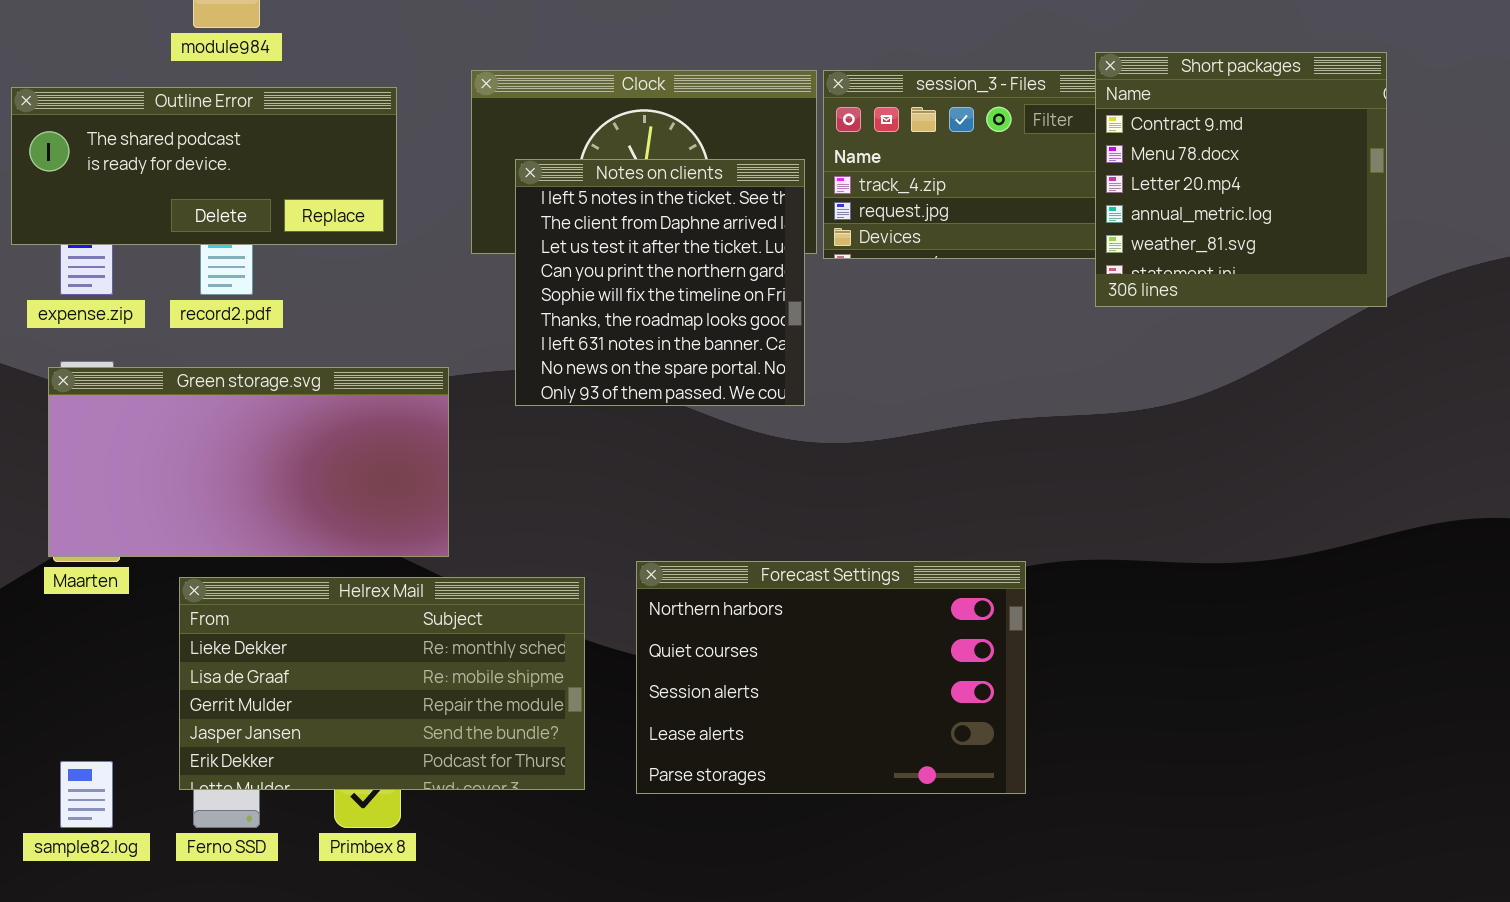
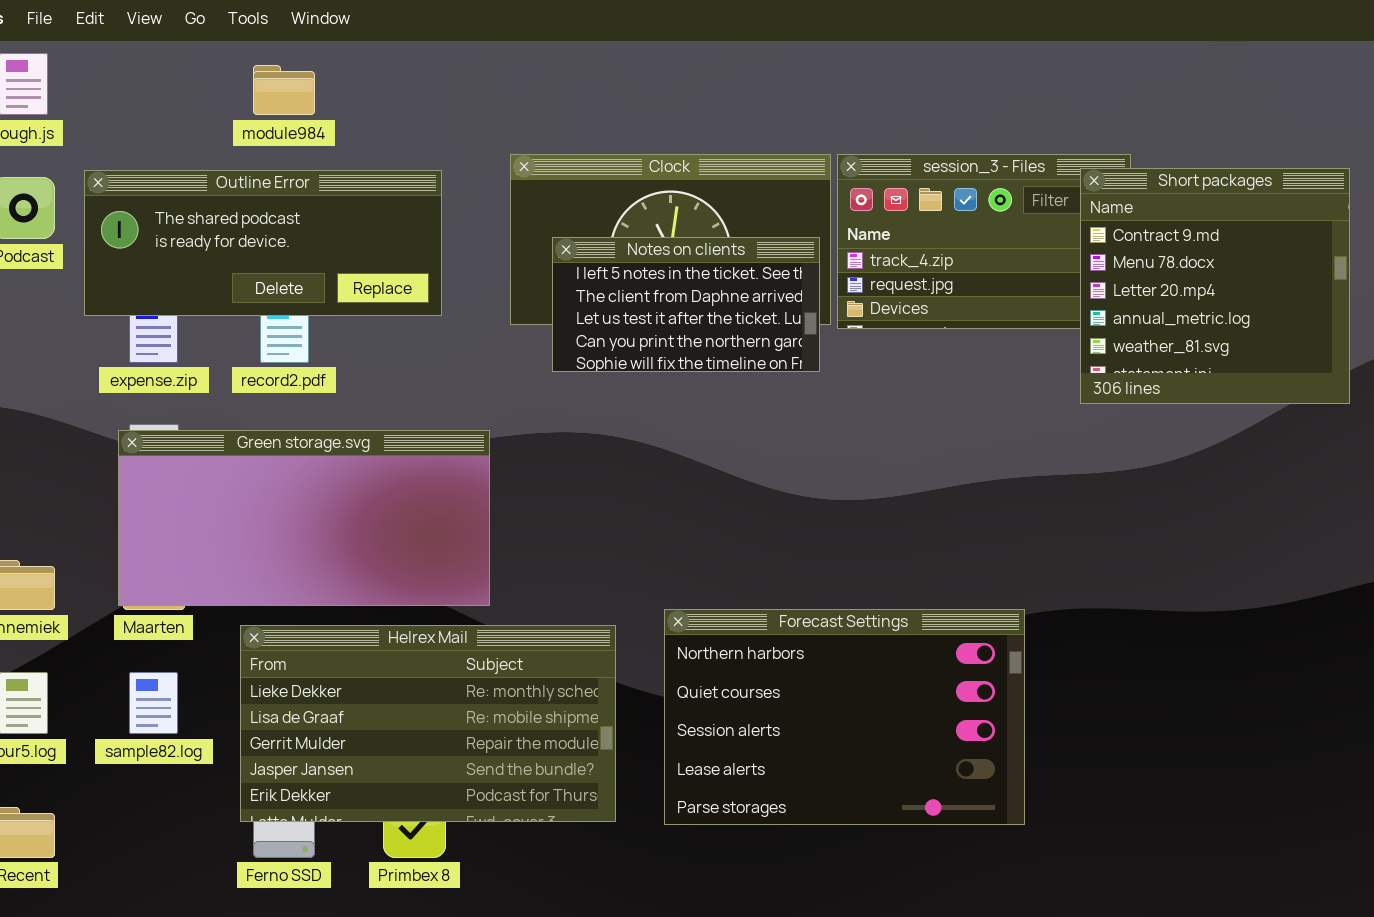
Short packages: [1095,52,1387,307] -> [1080,168,1350,404], moved
Notes on clients: [515,159,805,406] -> [552,237,820,372], resized
sample82.log: [60,761,113,828] -> [129,672,178,734], moved

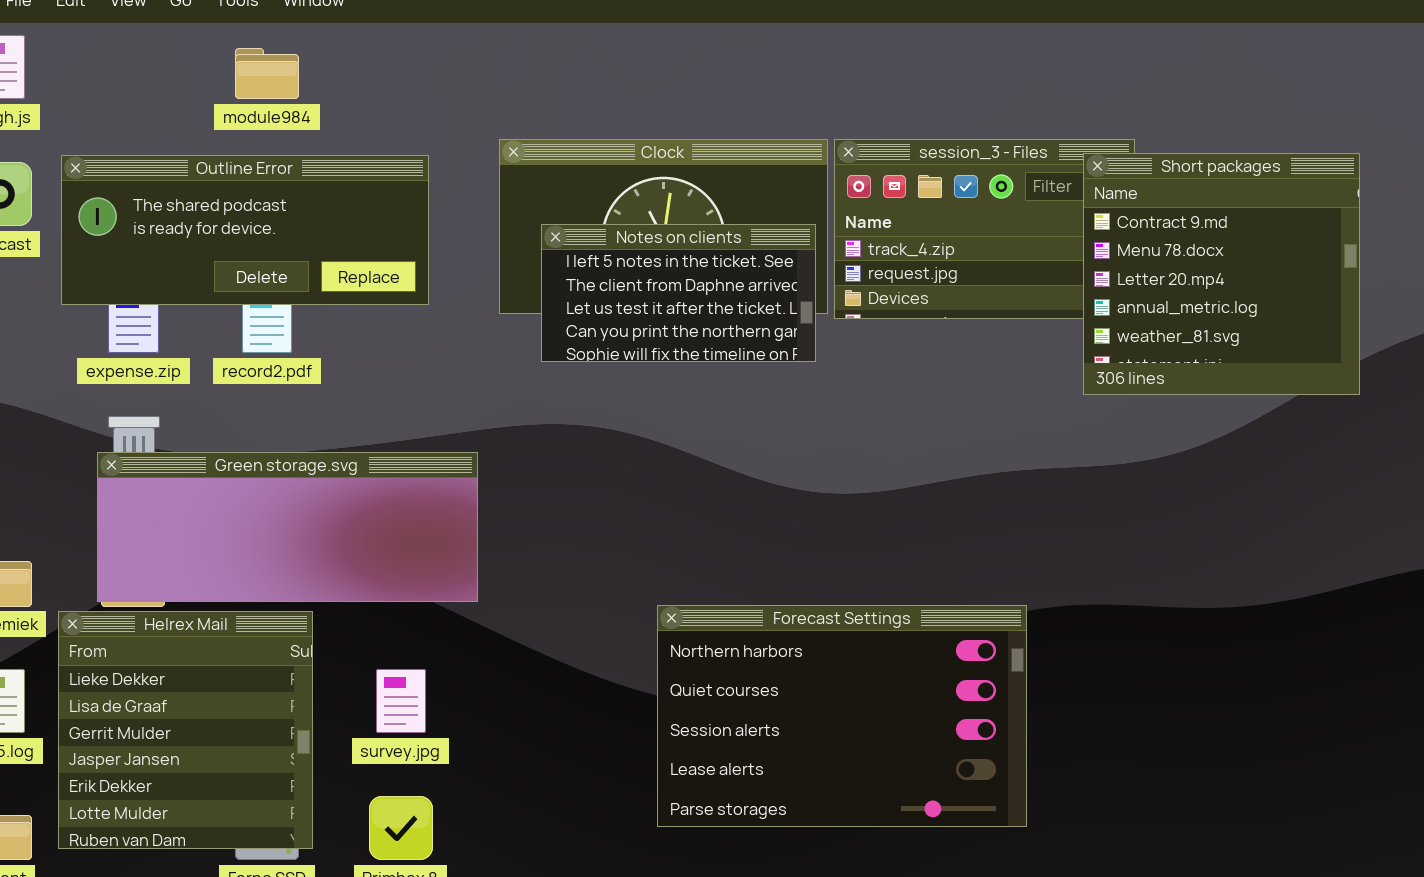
Green storage.svg: [118,430,490,606] -> [97,452,478,602], resized
Helrex Mail: [240,625,616,822] -> [58,611,313,849], moved, resized

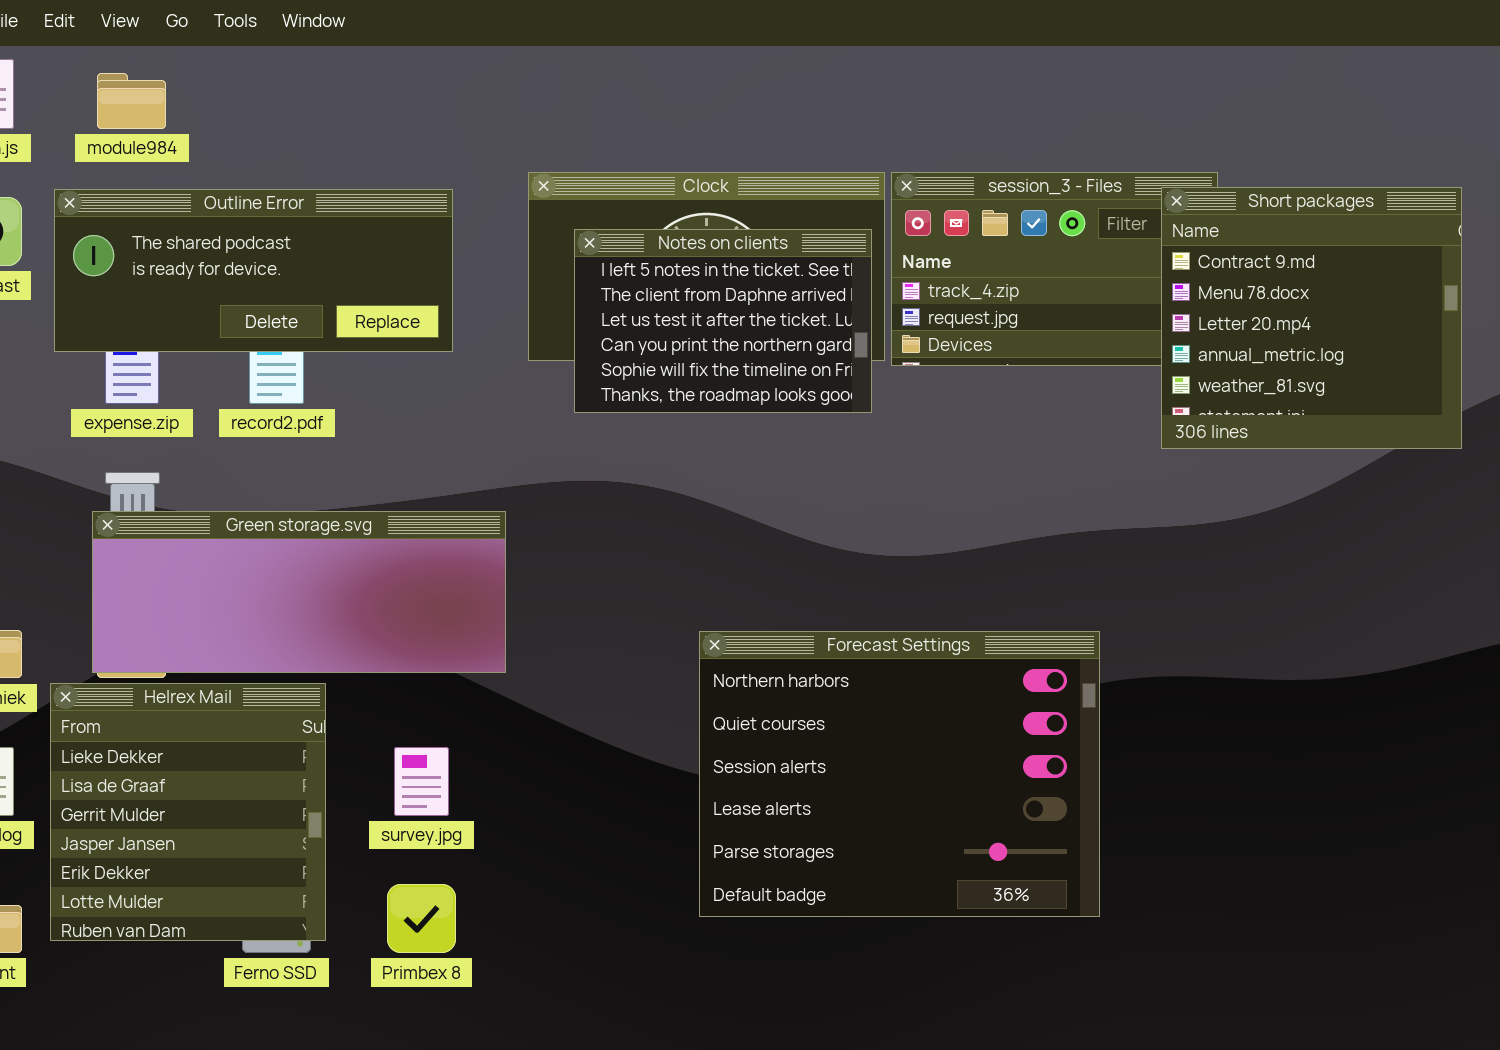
module984: [235,48,299,99] -> [97,73,166,129], moved
Notes on clients: [541,224,816,362] -> [574,229,872,413], resized
Forecast Settings: [657,605,1027,827] -> [699,631,1100,917], resized

